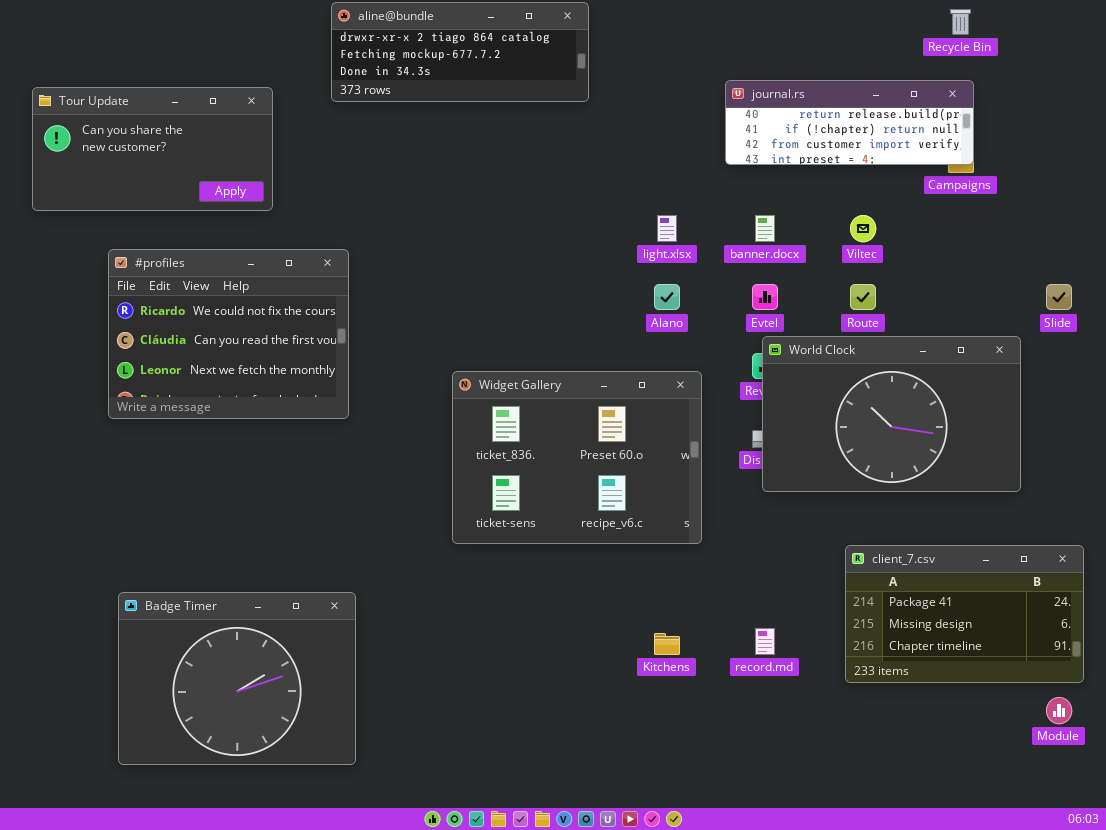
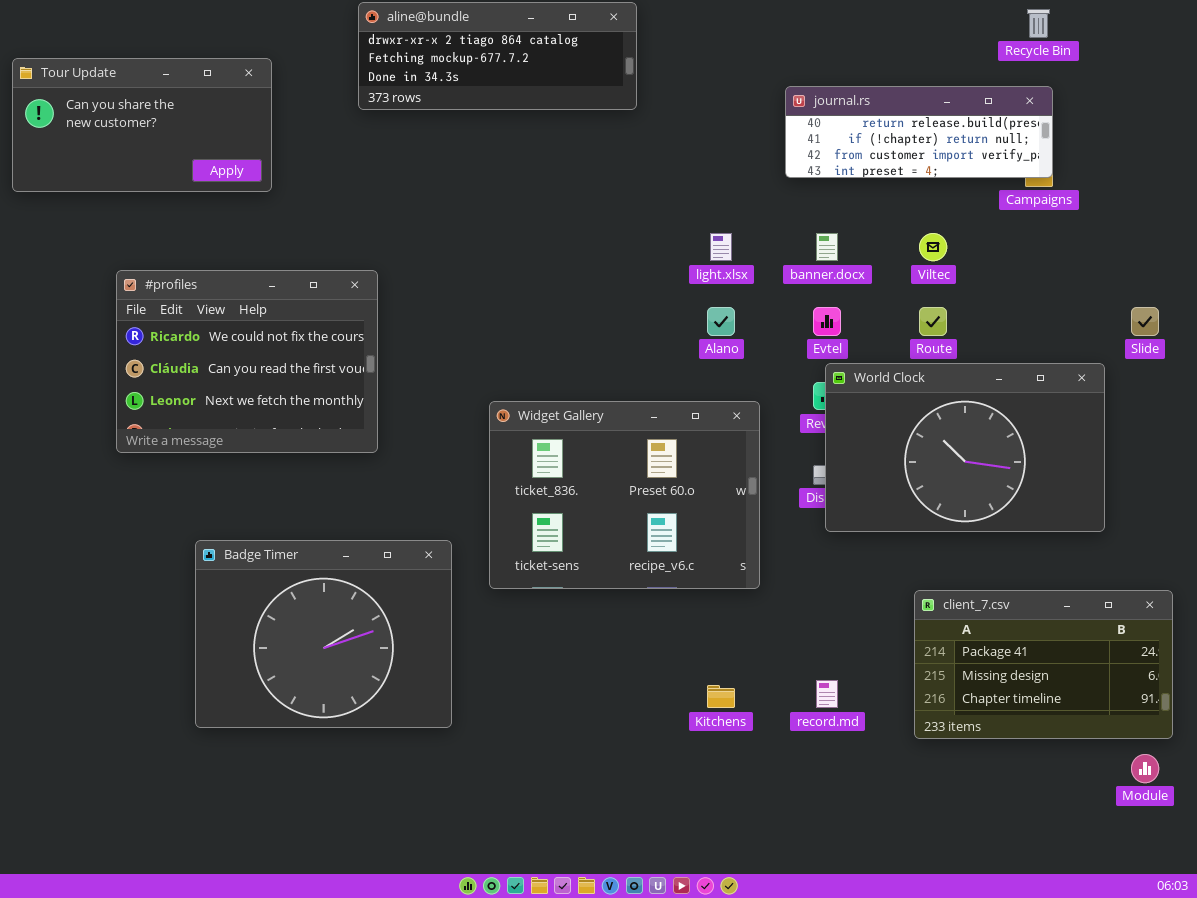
Tour Update: [32,87,273,211] -> [12,58,272,192], moved
Badge Timer: [118,592,356,765] -> [195,540,452,728], moved

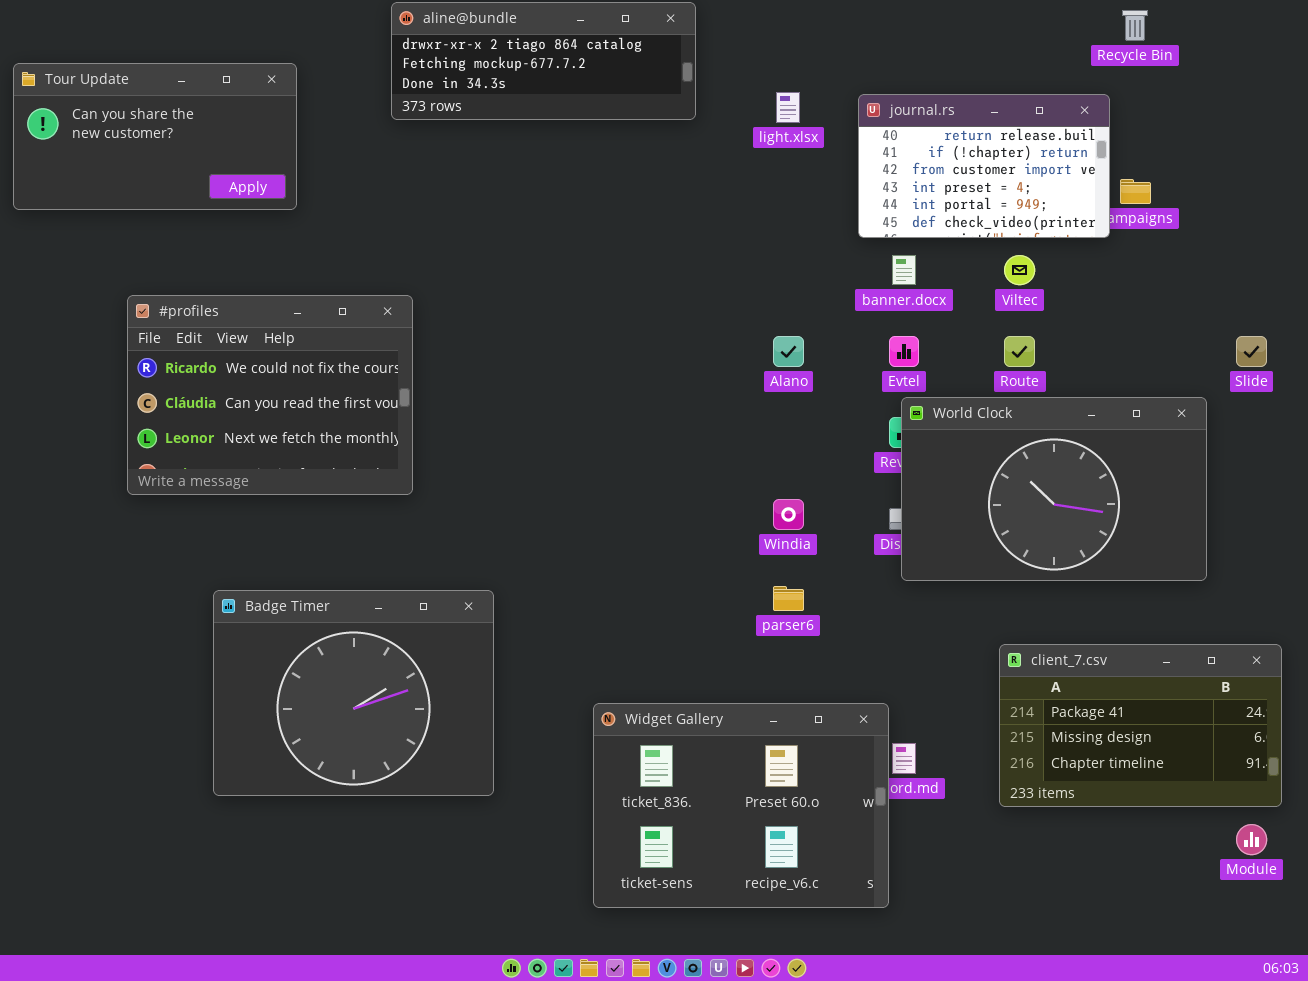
journal.rs: [785,86,1053,178] -> [858,94,1110,238], resized
light.xlsx: [710,233,732,261] -> [776,92,800,123], moved
Widget Gallery: [489,401,760,589] -> [593,703,889,908], moved

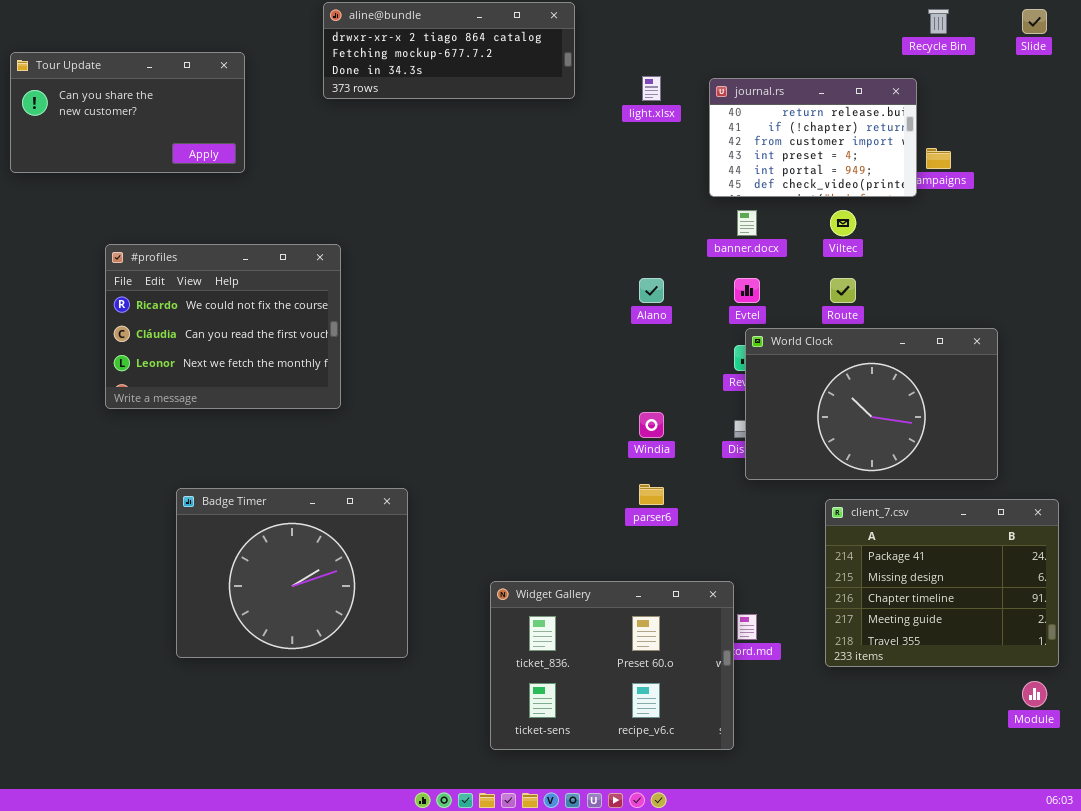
Slide: [1236,336,1267,367] -> [1022,9,1047,34], moved
client_7.csv: [999,644,1282,807] -> [825,499,1059,667], resized

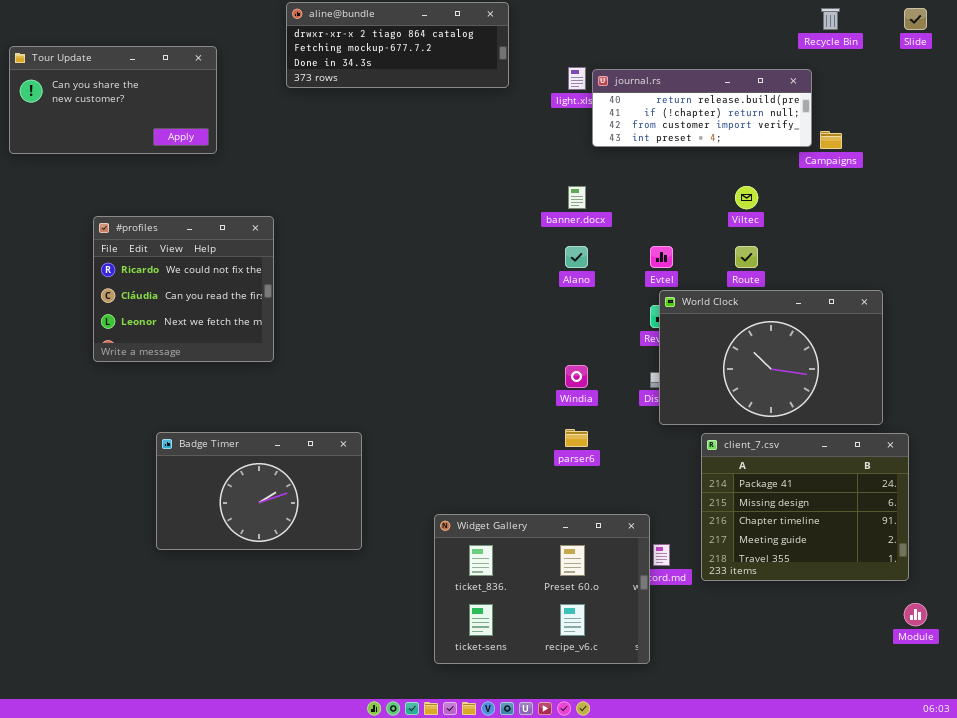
journal.rs: [709,78,917,197] -> [592,69,812,147], resized
banner.docx: [737,210,757,236] -> [568,186,586,209], moved
#profiles: [105,244,341,409] -> [93,216,274,362], resized
Badge Timer: [176,488,408,658] -> [156,432,362,550], resized
client_7.csv: [825,499,1059,667] -> [701,433,909,581], moved

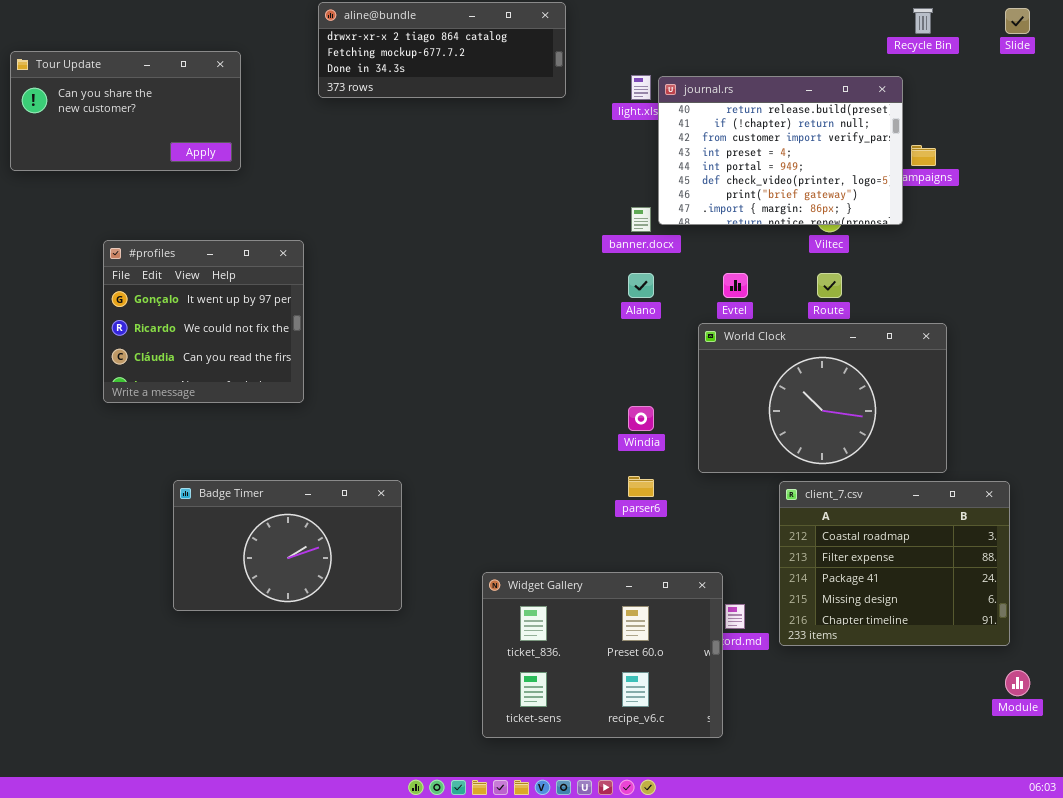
journal.rs: [592,69,812,147] -> [658,76,903,225], resized
#profiles: [93,216,274,362] -> [103,240,304,403], scrolled up 1 row
World Clock: [659,290,883,425] -> [698,323,947,473], moved
client_7.csv: [701,433,909,581] -> [779,481,1010,646], scrolled up 2 rows

